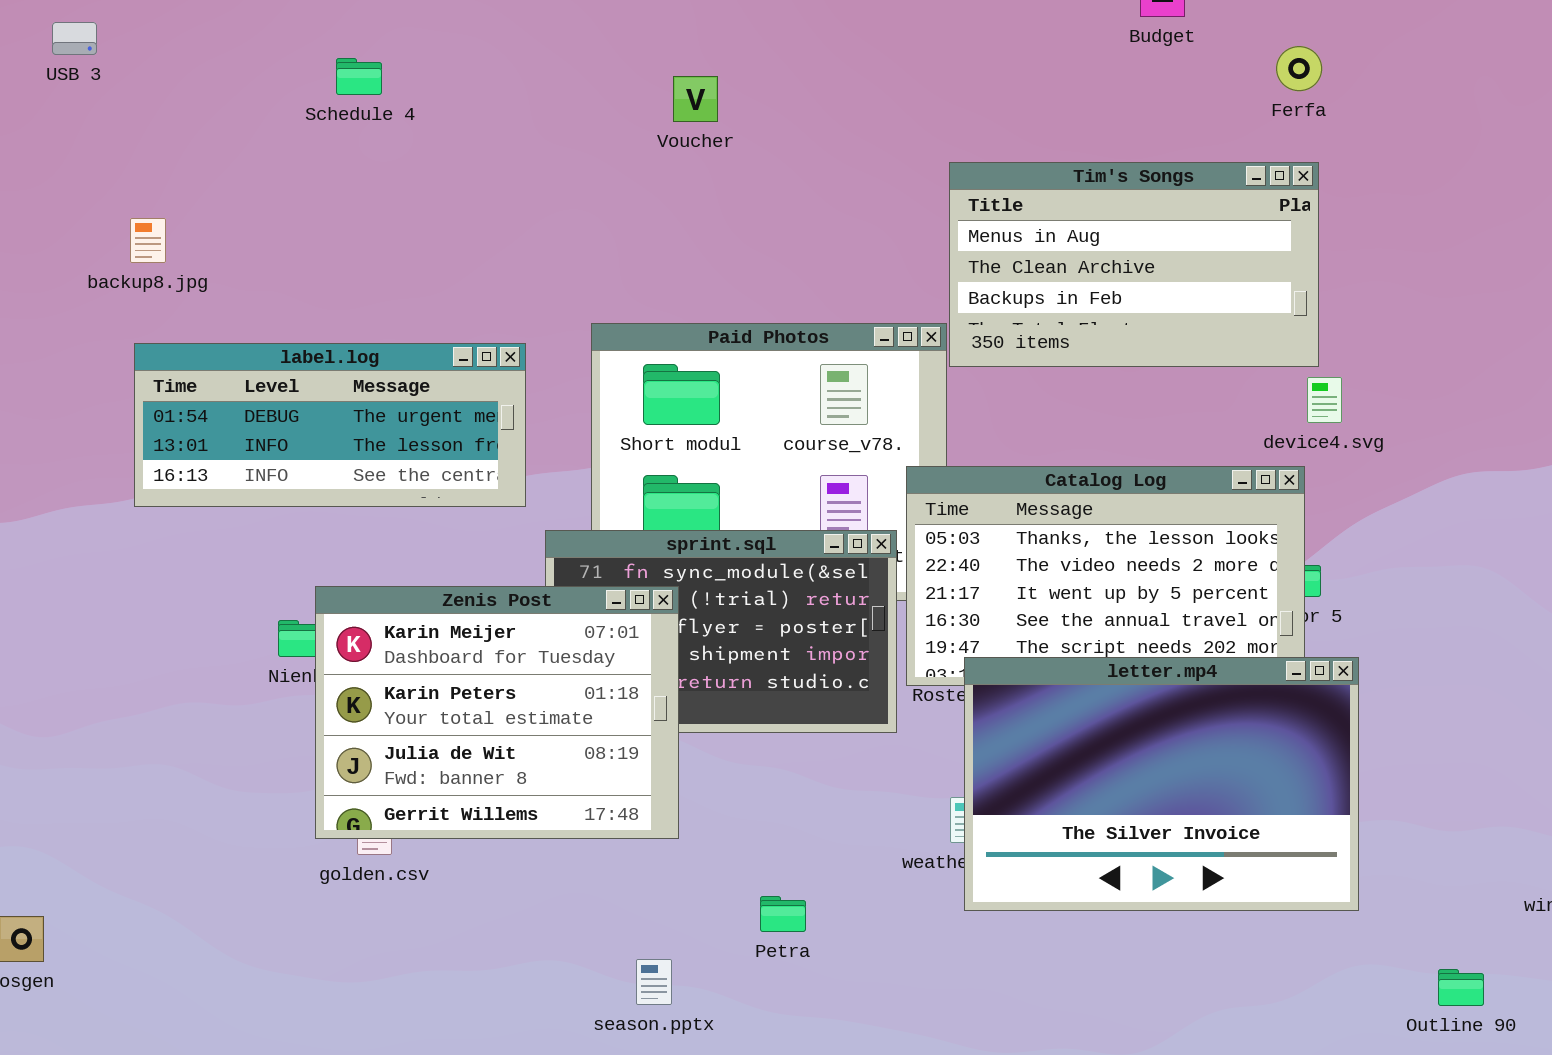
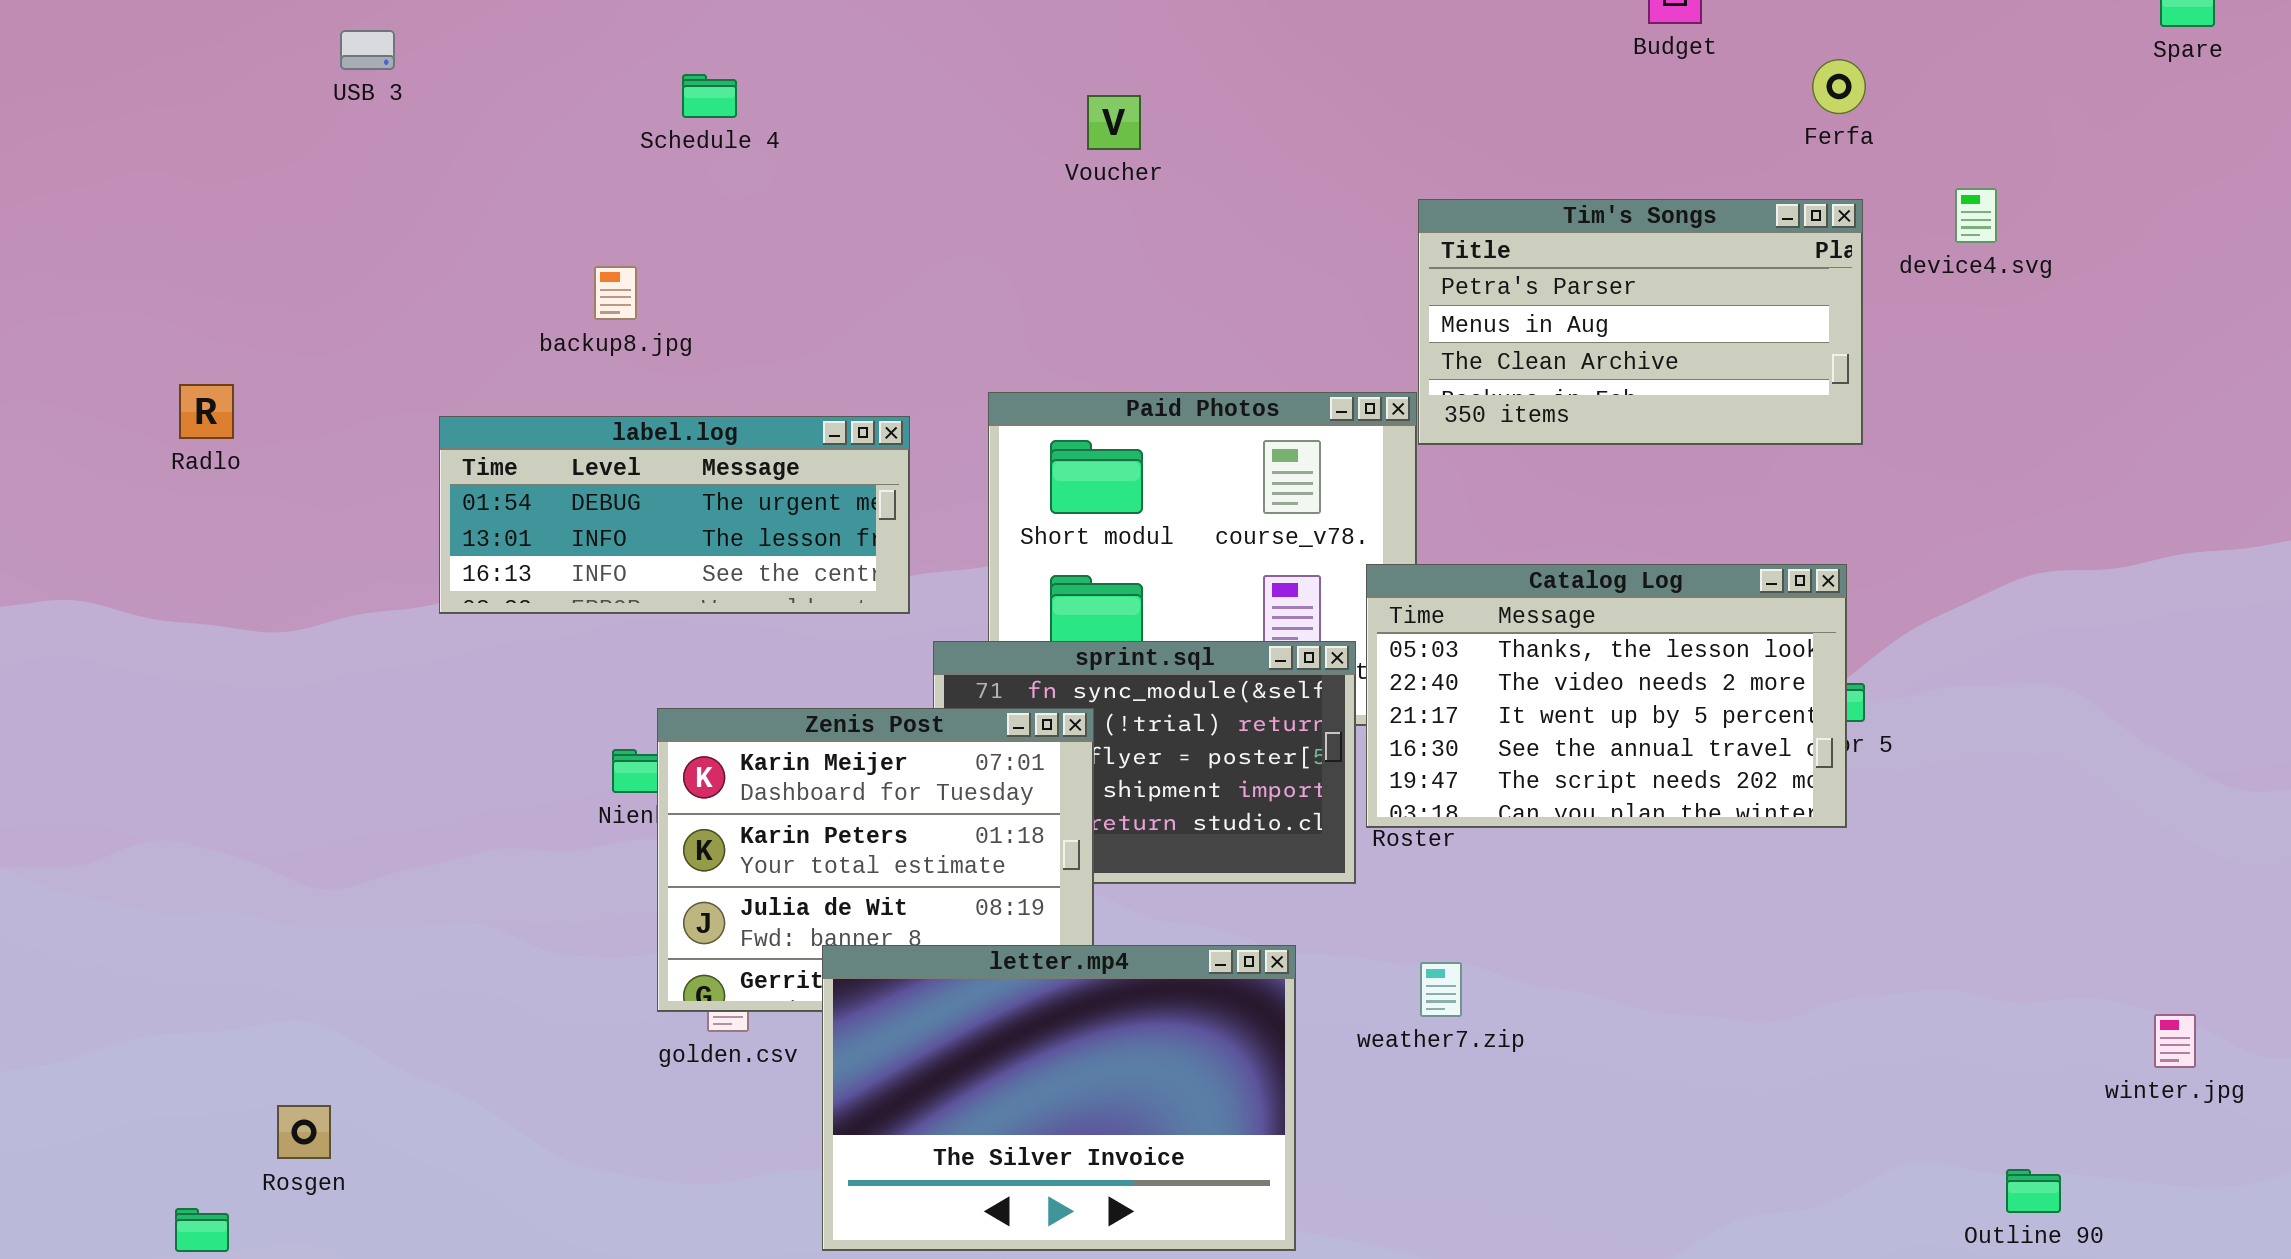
Tim's Songs: [949,162,1319,367] -> [1418,199,1863,445], scrolled up 1 row
backup8.jpg: [130,218,166,263] -> [594,266,637,320], moved
device4.svg: [1307,377,1342,423] -> [1955,188,1997,243], moved
letter.mp4: [964,657,1359,911] -> [822,945,1296,1251], moved

